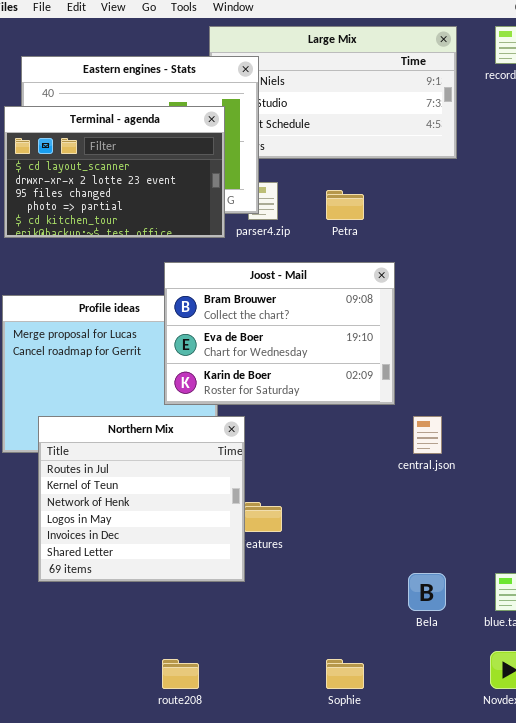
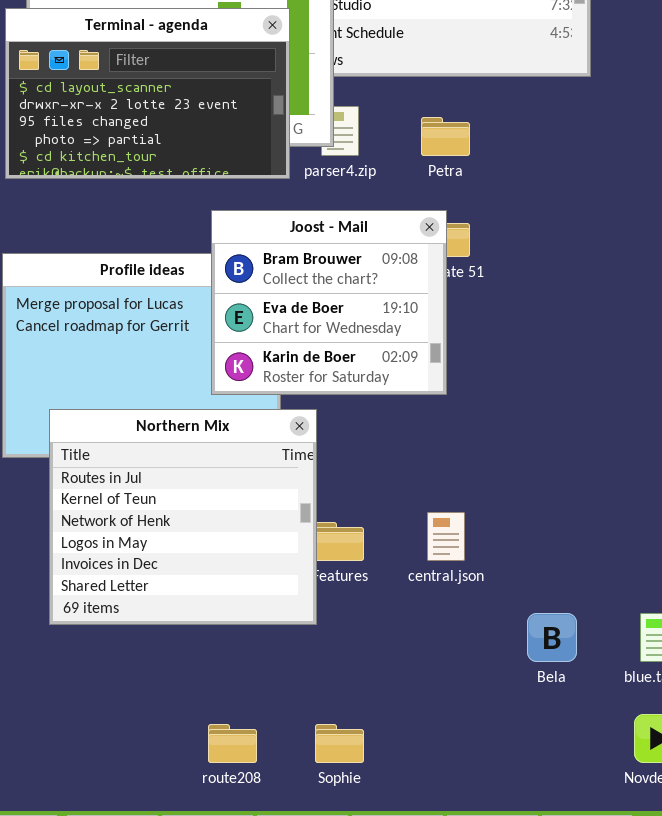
Joost - Mail: [164,262,395,405] -> [211,210,447,395], resized
central.json: [413,416,442,454] -> [427,512,465,561], moved
Sophie: [326,659,364,689] -> [315,724,364,763], moved

